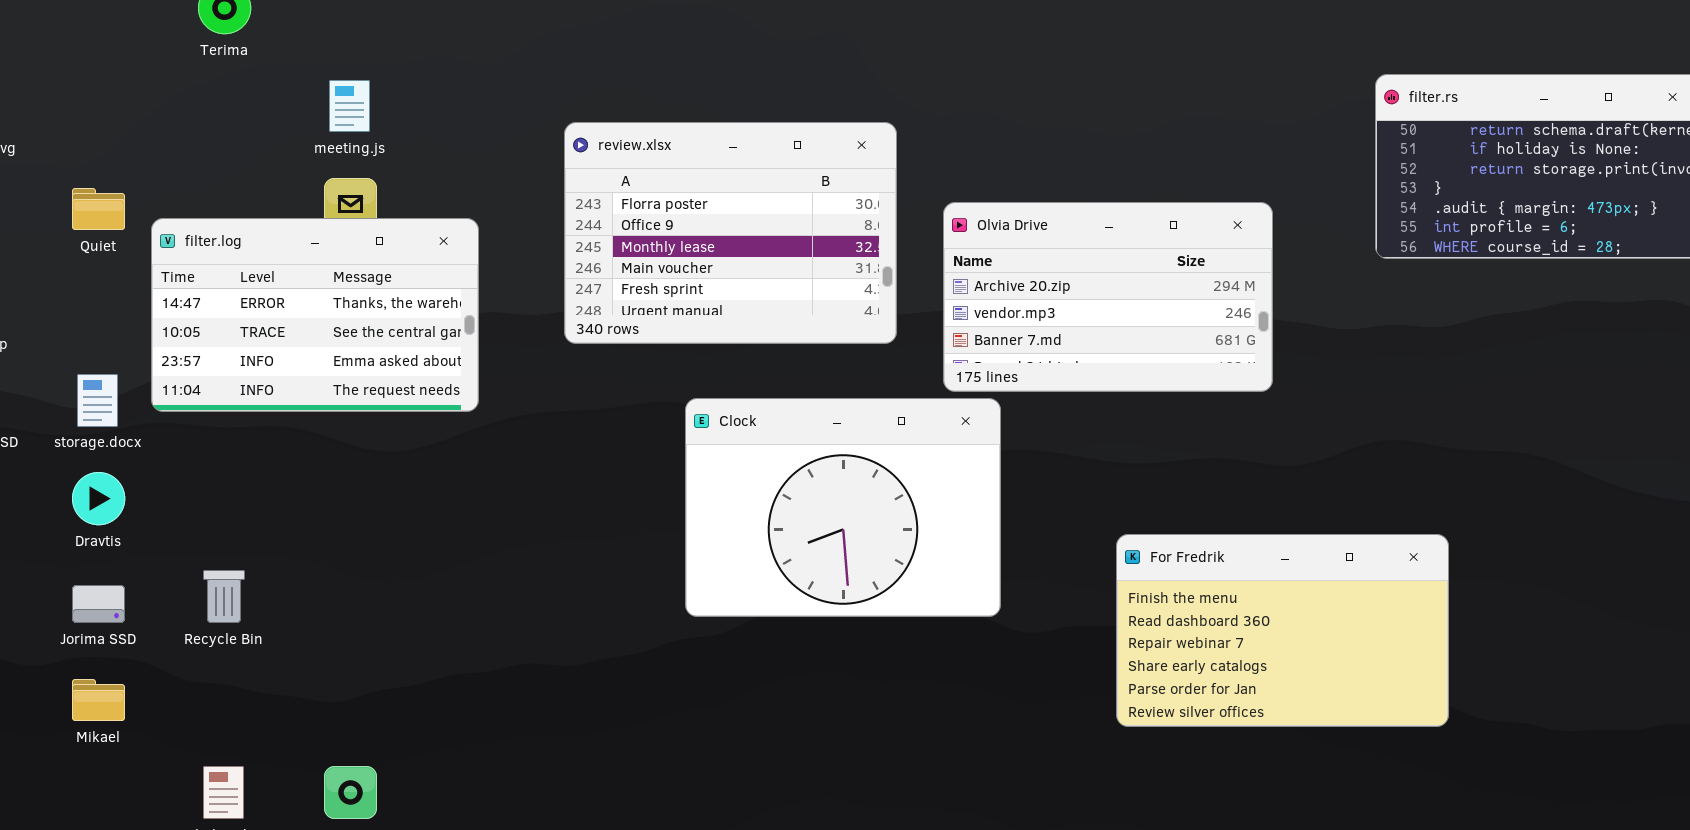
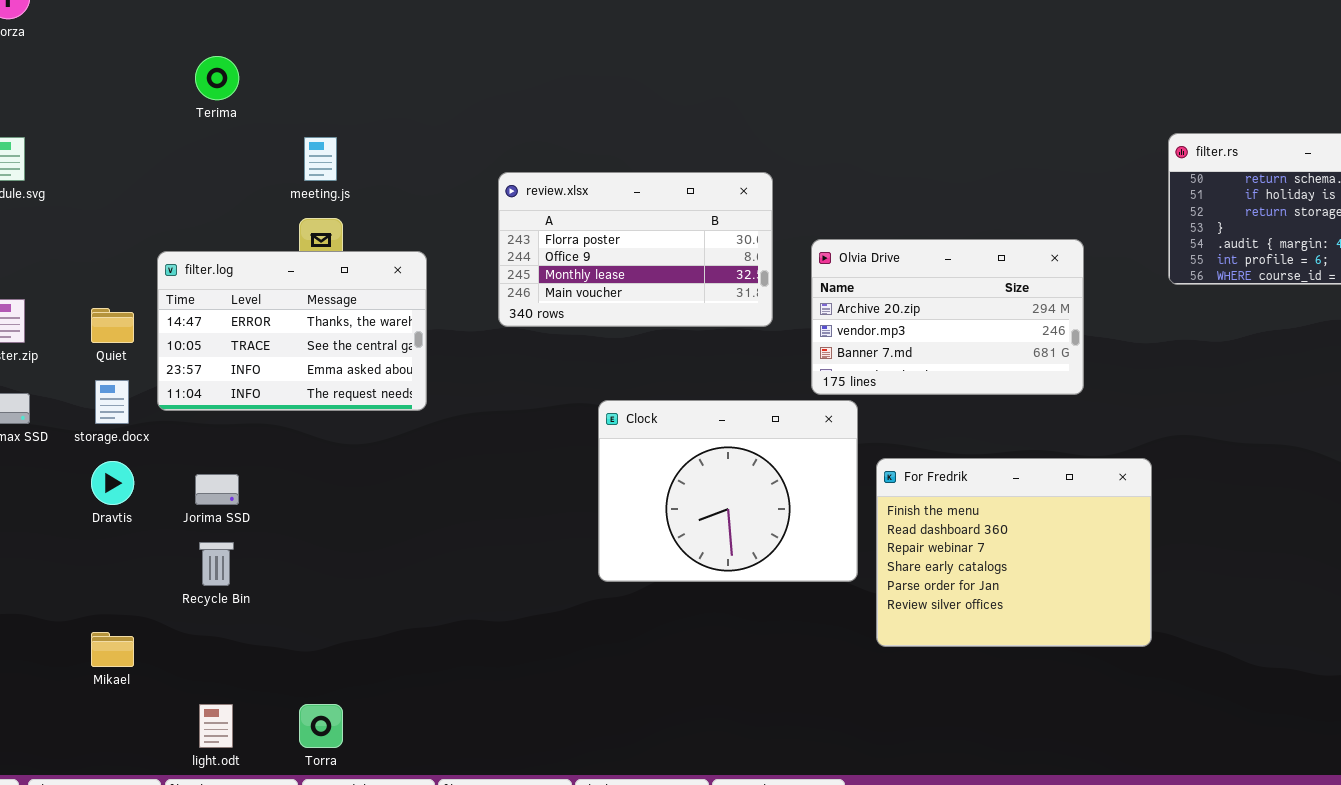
review.xlsx: [564,122,897,344] -> [498,172,773,327], resized
Quiet: [72,188,125,230] -> [91,308,134,343], moved
For Fredrik: [1116,534,1449,727] -> [876,458,1152,647], moved, resized
Jorima SSD: [72,585,125,623] -> [195,474,239,505], moved

